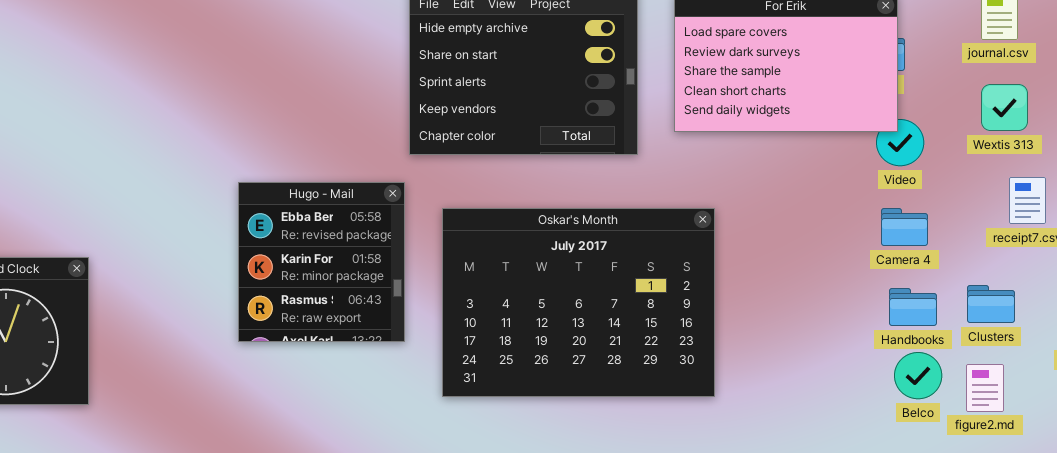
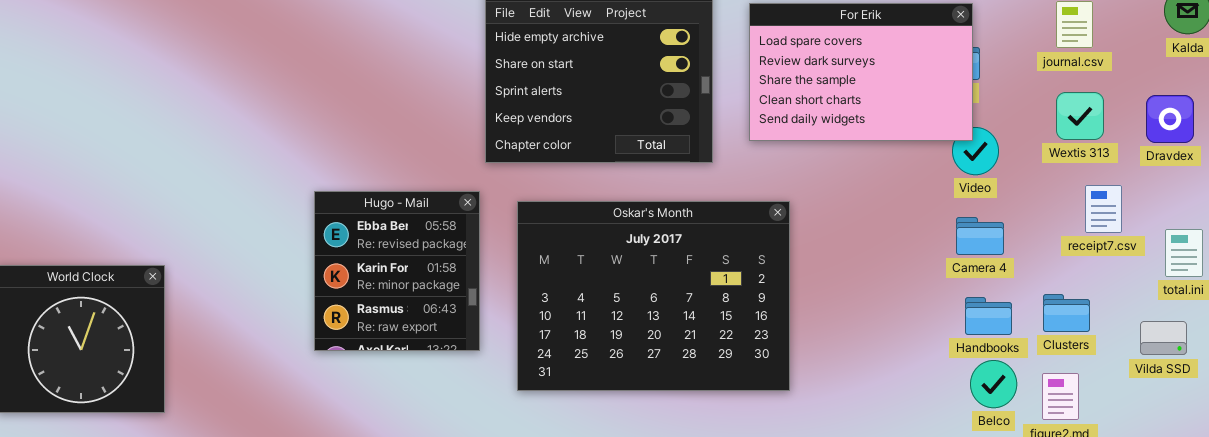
Oskar's Month: [442,208,715,397] -> [517,201,790,391], moved

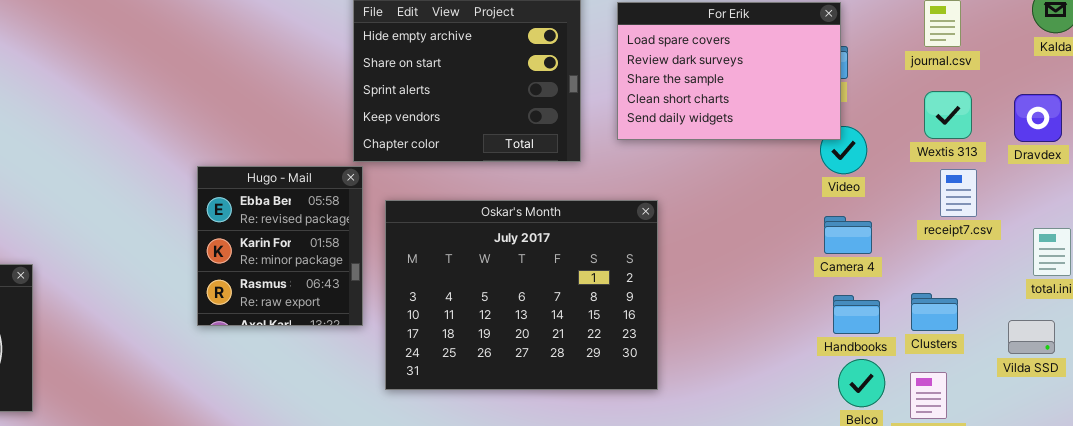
receipt7.csv: [1085,185,1122,233] -> [940,169,977,217], moved
Hugo - Mail: [314,191,480,351] -> [197,166,363,326], moved

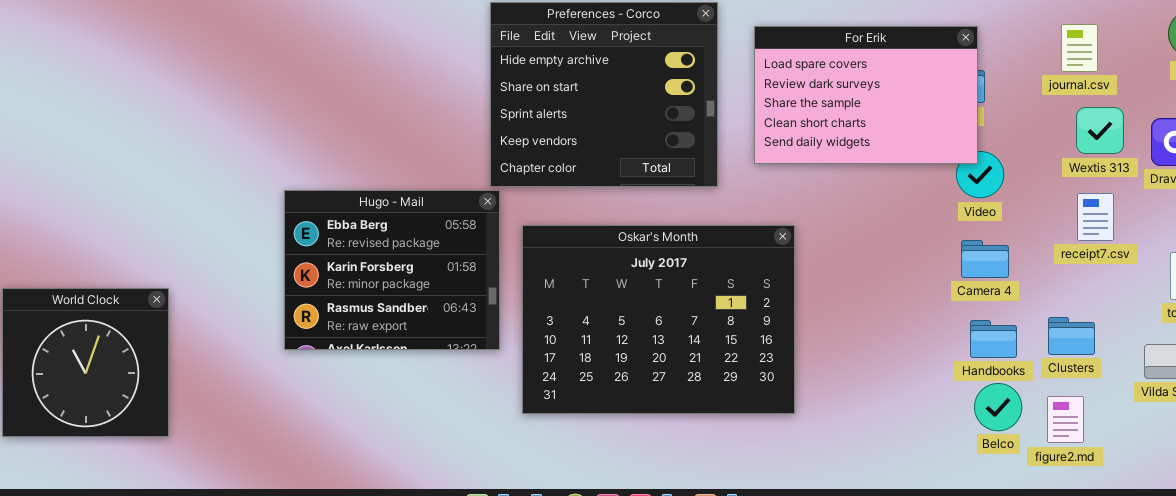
Wextis 313: [924,91,972,139] -> [1076,107,1124,154], moved
Hugo - Mail: [197,166,363,326] -> [284,190,500,350], resized

